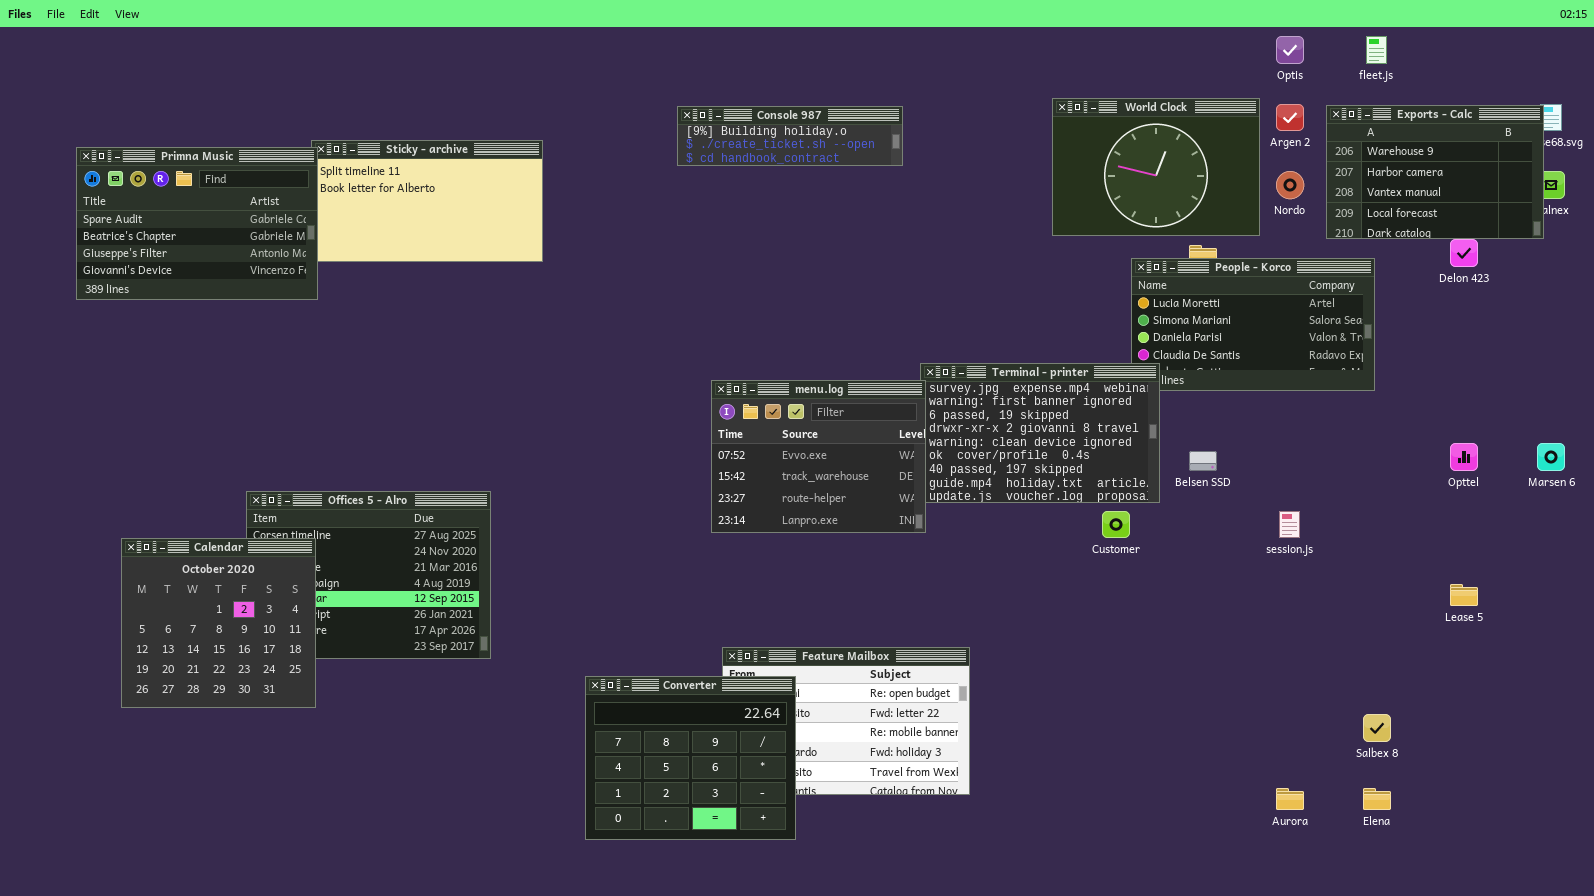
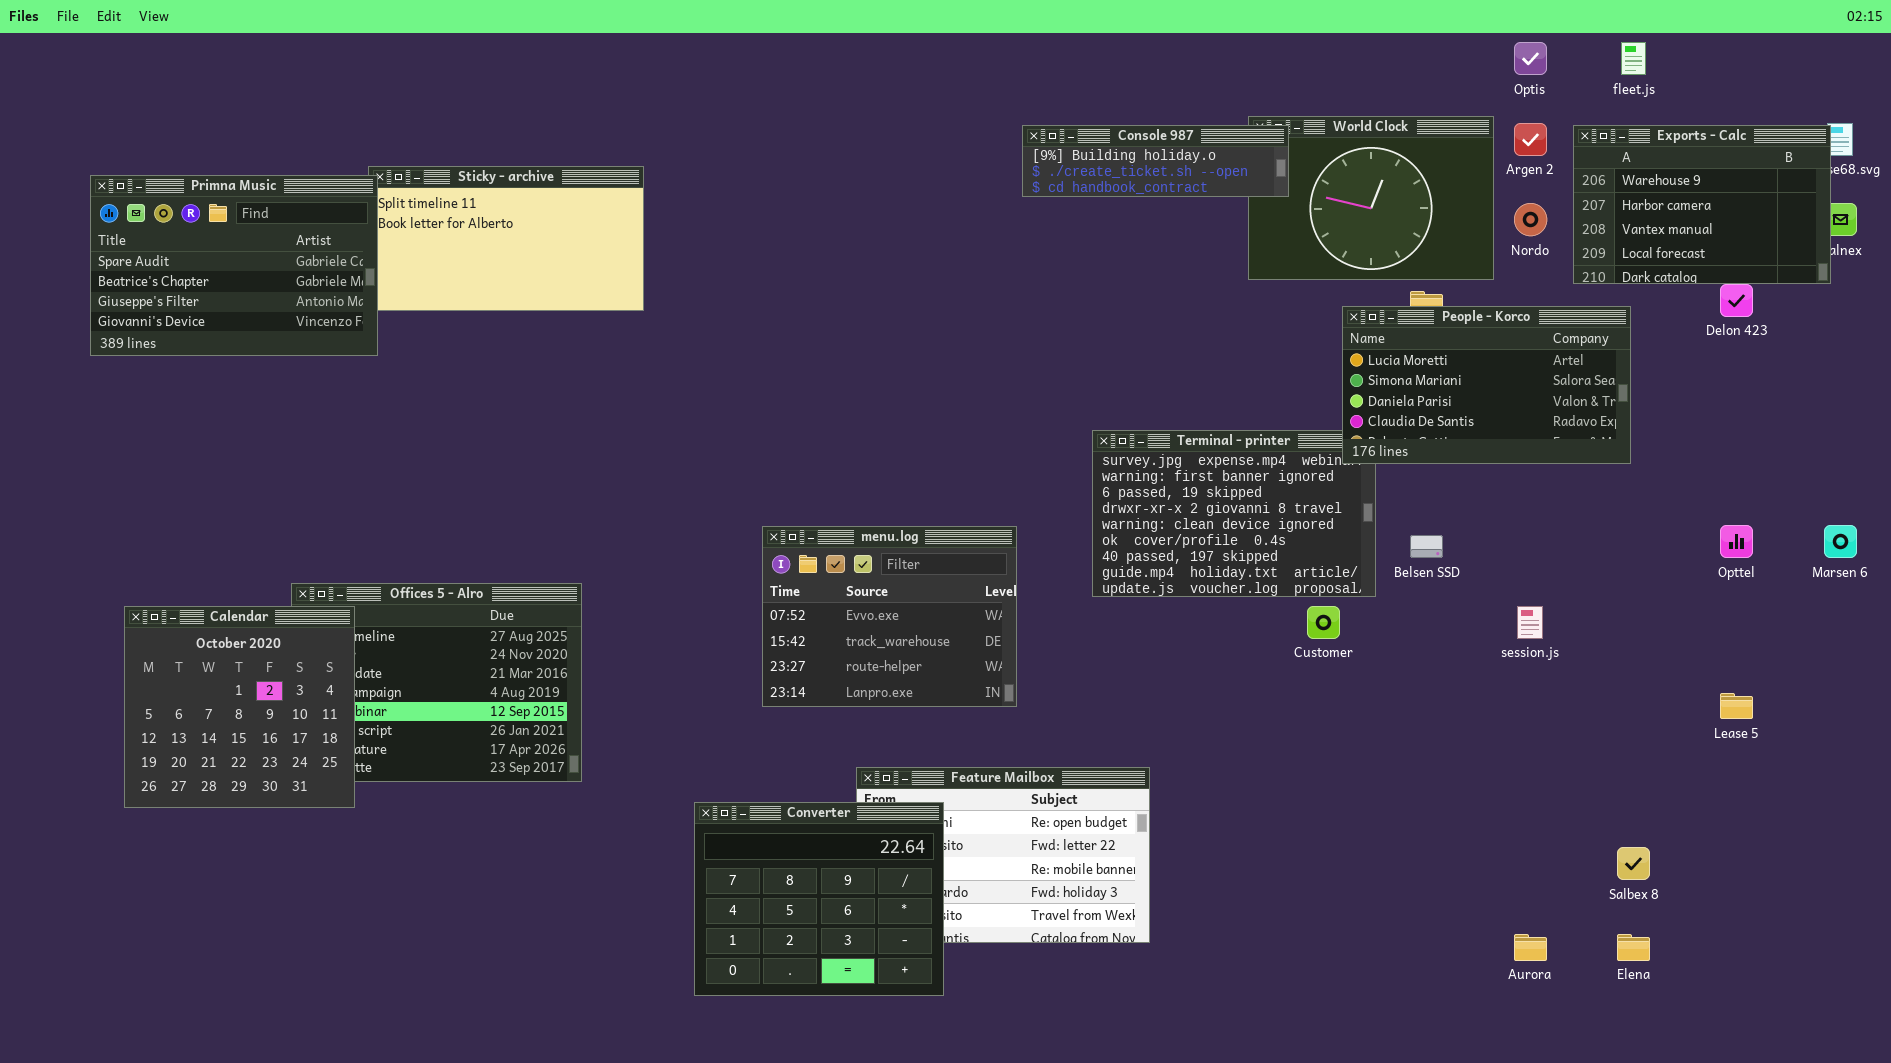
Console 987: [677,106,903,166] -> [1022,125,1289,197], moved
People - Korco: [1131,258,1375,391] -> [1342,306,1631,464], raised
menu.log: [711,380,926,533] -> [762,526,1017,707], moved
Calendar: [121,538,316,708] -> [124,606,355,808], moved

